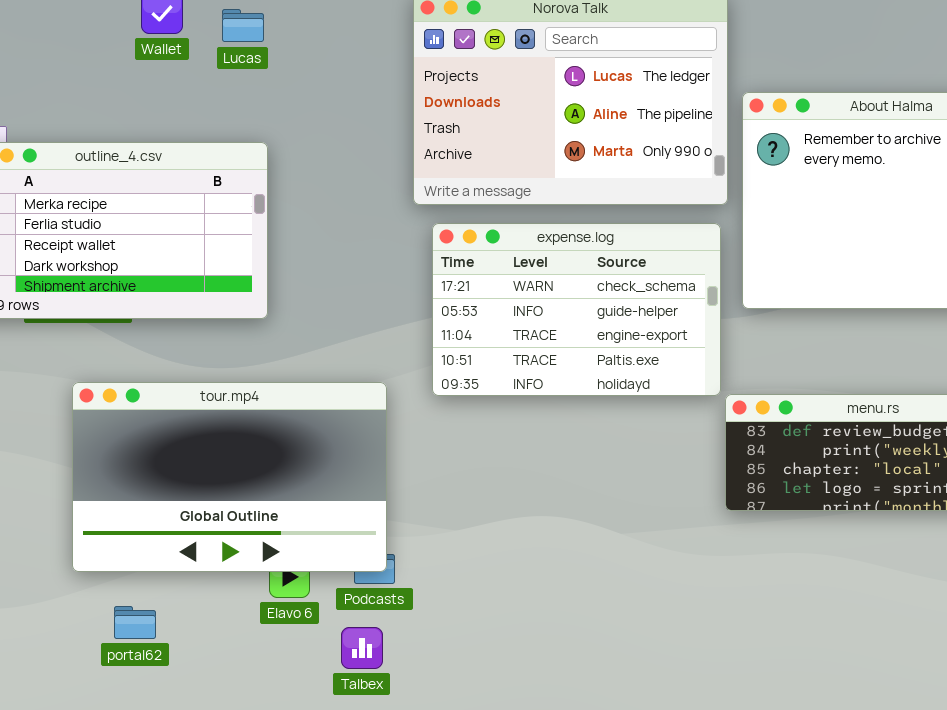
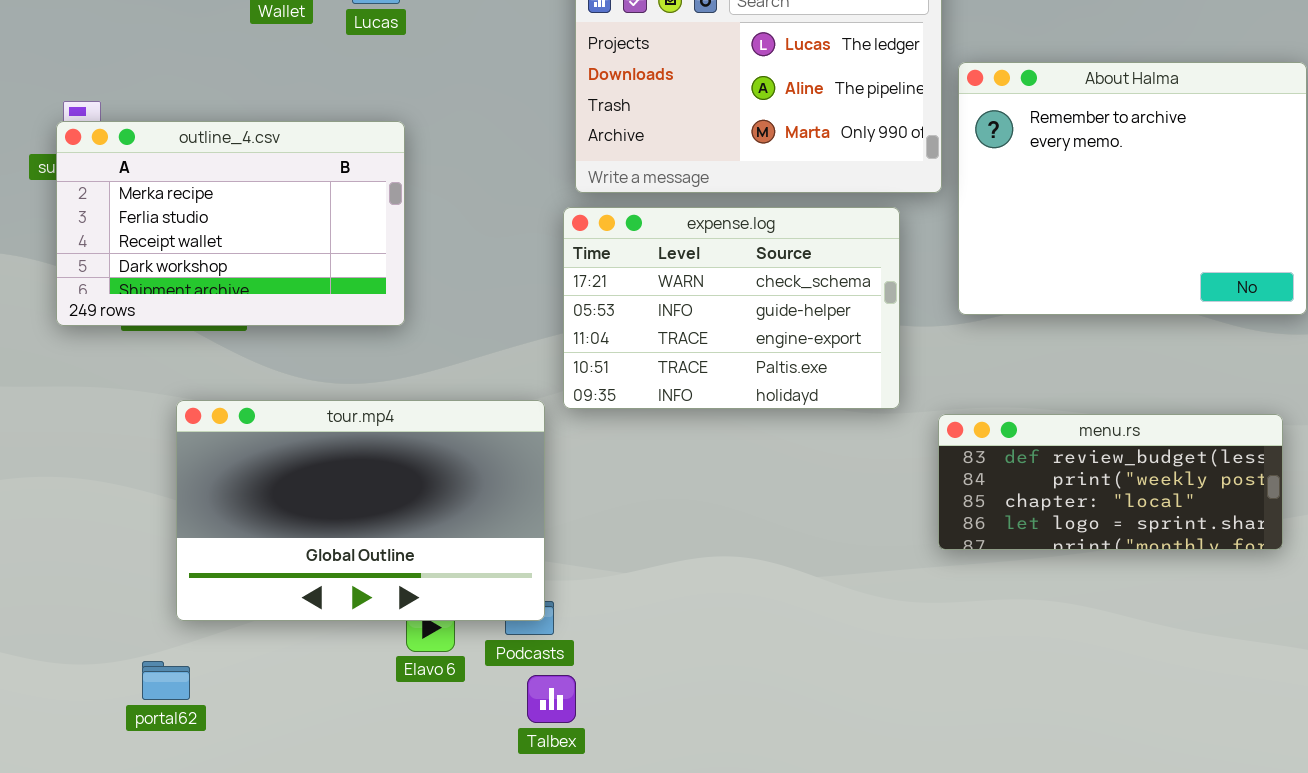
expense.log: [432,223,721,396] -> [563,207,900,409], moved
portal62: [114,606,156,639] -> [142,661,190,700], moved
Talbex: [341,627,383,669] -> [527,675,576,723], moved

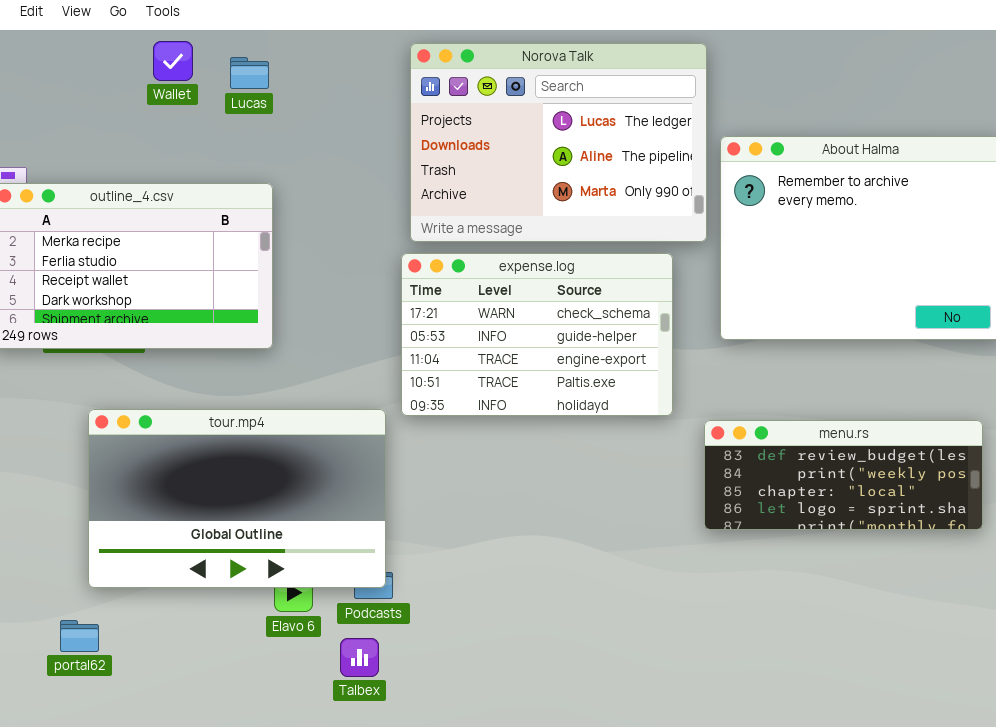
Talbex: [527,675,576,723] -> [340,638,379,677], moved

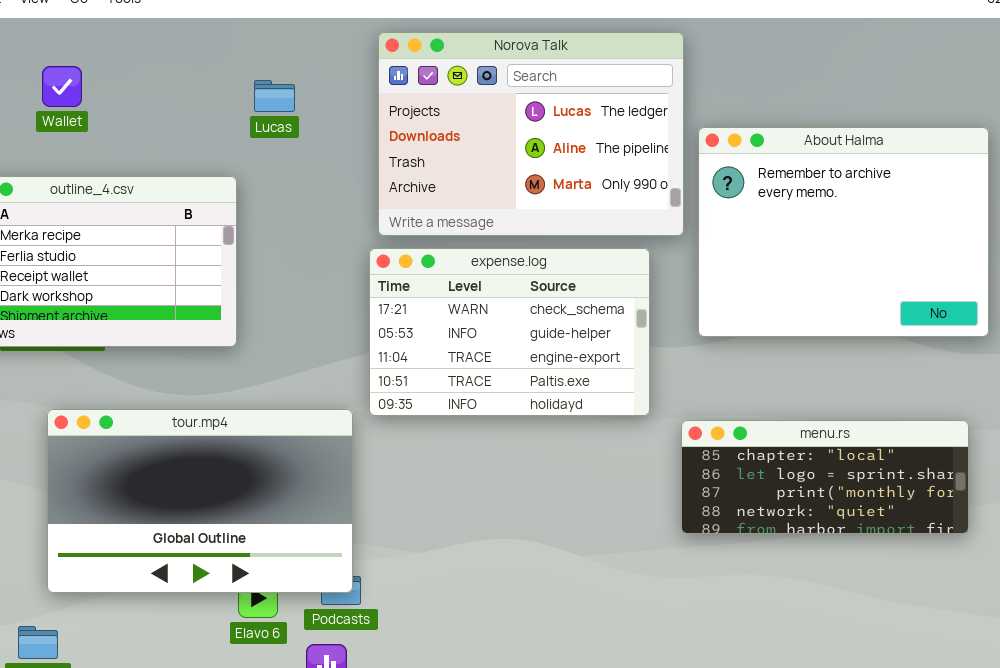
Wallet: [153,41,193,81] -> [42,66,82,107], moved
Lucas: [230,57,269,89] -> [254,80,295,112], moved
menu.rs: [704,420,983,530] -> [681,420,969,534], scrolled down 2 rows

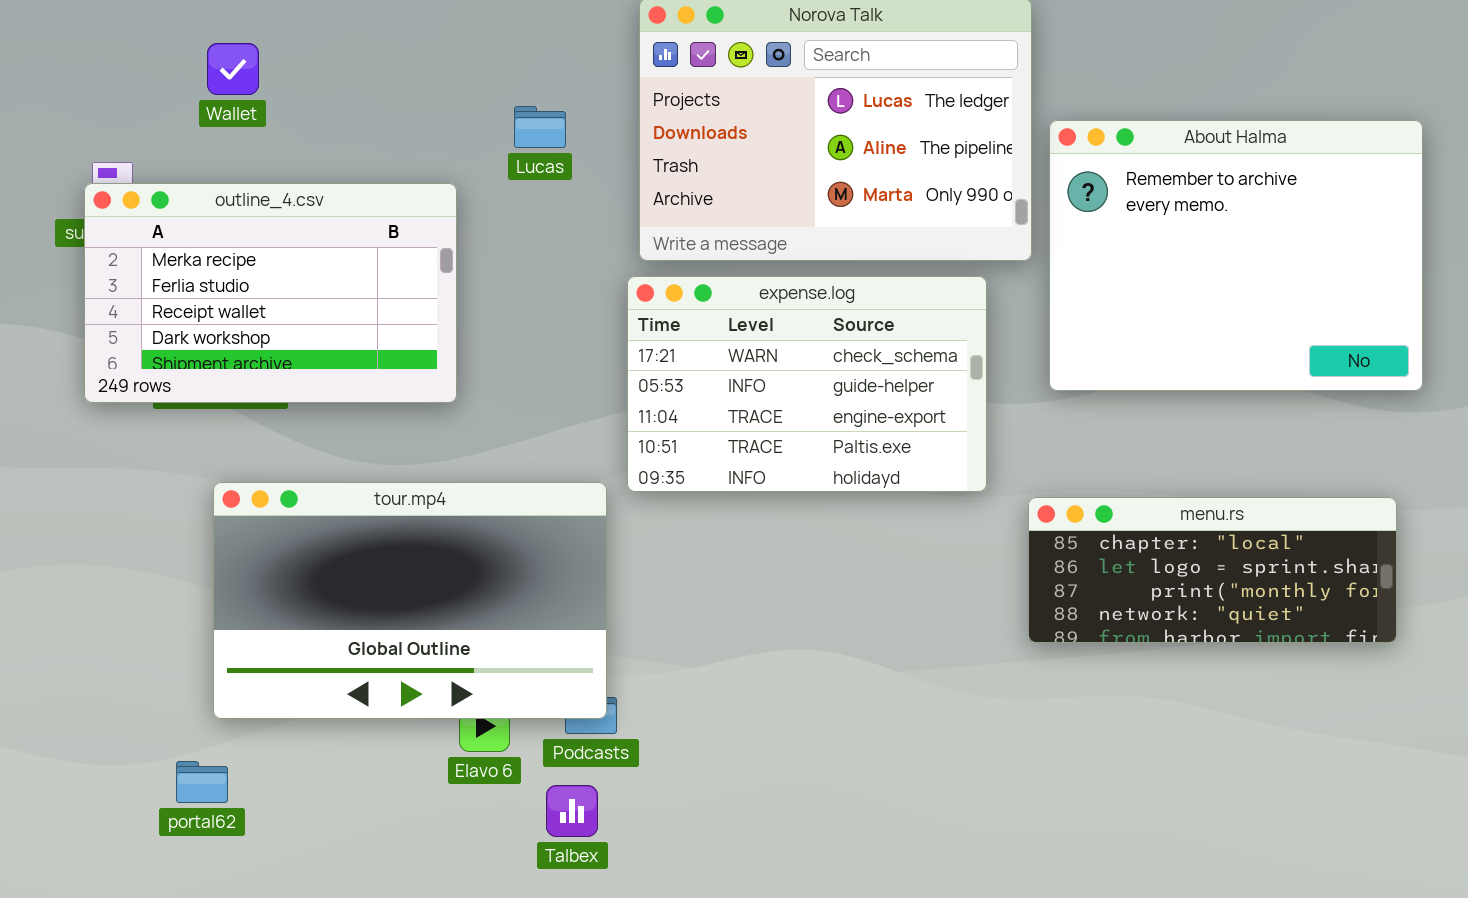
Lucas: [254,80,295,112] -> [514,106,566,148], moved

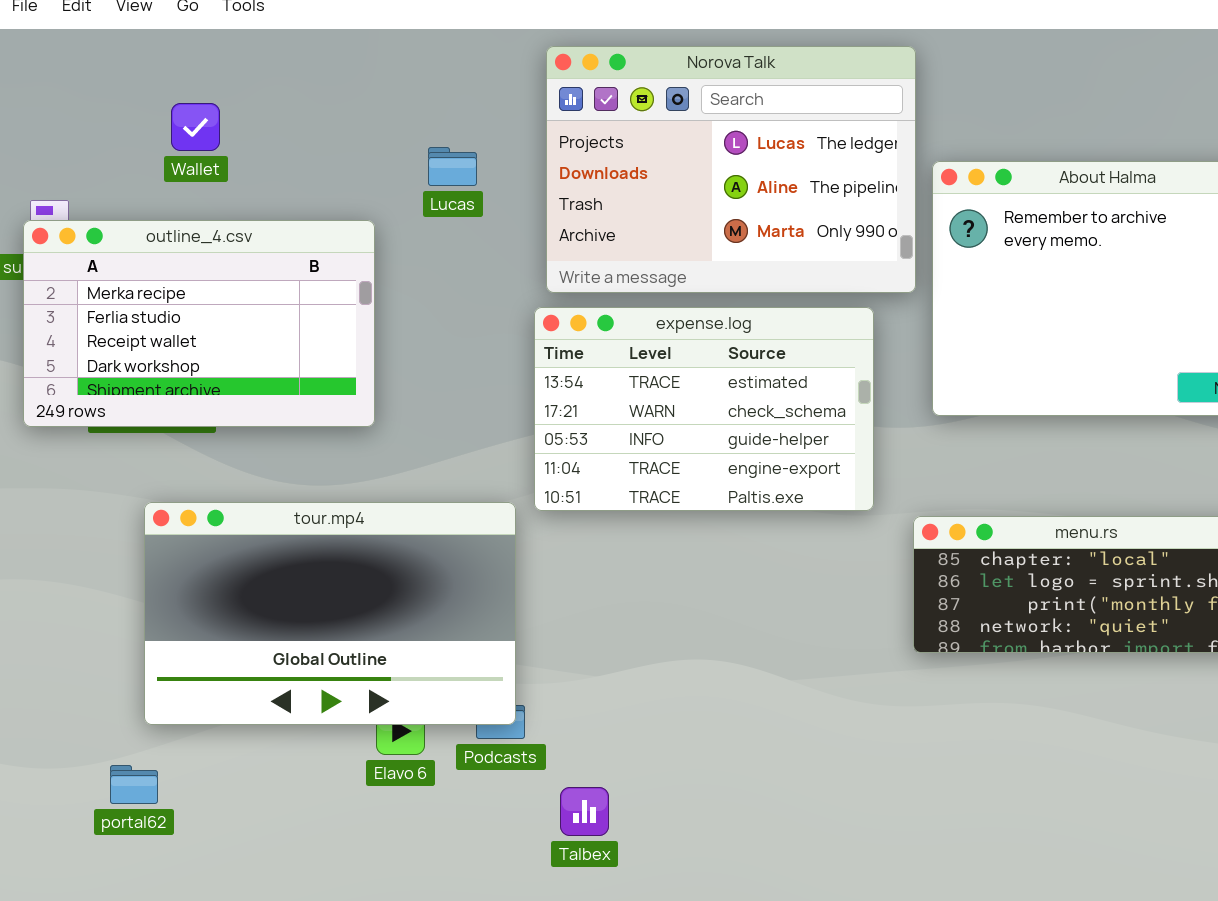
Wallet: [207,43,259,95] -> [171,103,220,151], moved
expense.log: [627,276,987,492] -> [534,307,874,511], scrolled up 1 row
Talbex: [546,785,598,837] -> [560,787,609,836], moved

